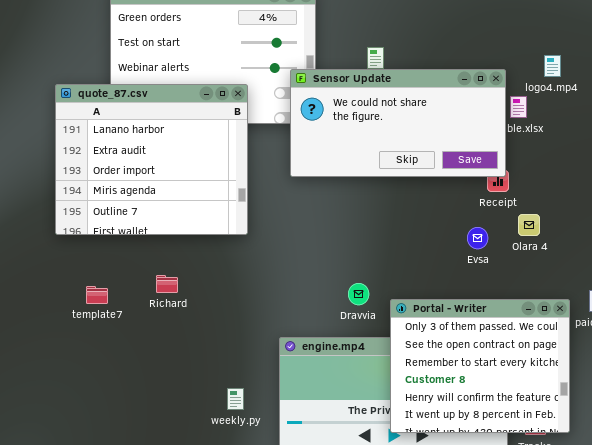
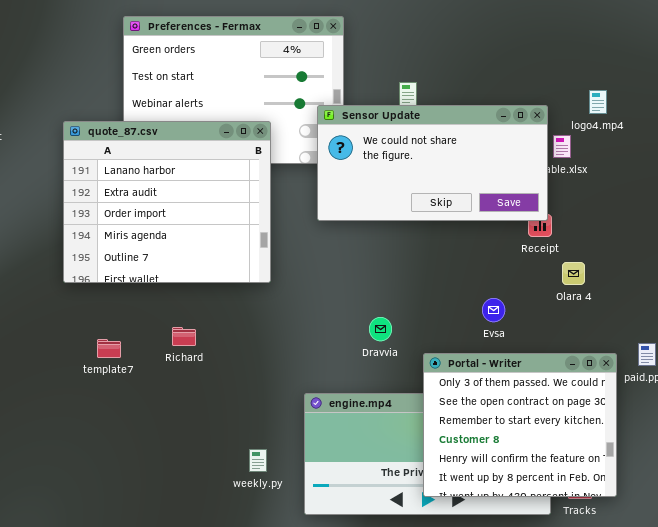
Evsa: [467,227,488,249] -> [482,298,505,322], moved
Dravvia: [348,283,369,305] -> [369,317,392,341], moved

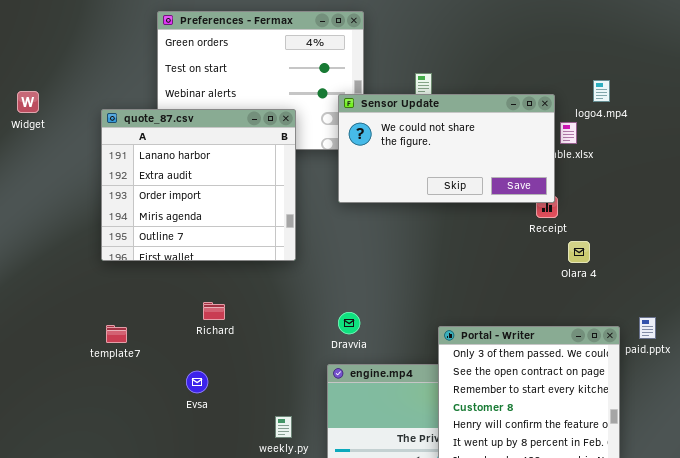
Evsa: [482,298,505,322] -> [186,371,208,393], moved
Dravvia: [369,317,392,341] -> [338,312,360,334], moved
template7: [97,339,121,358] -> [106,325,127,343], moved

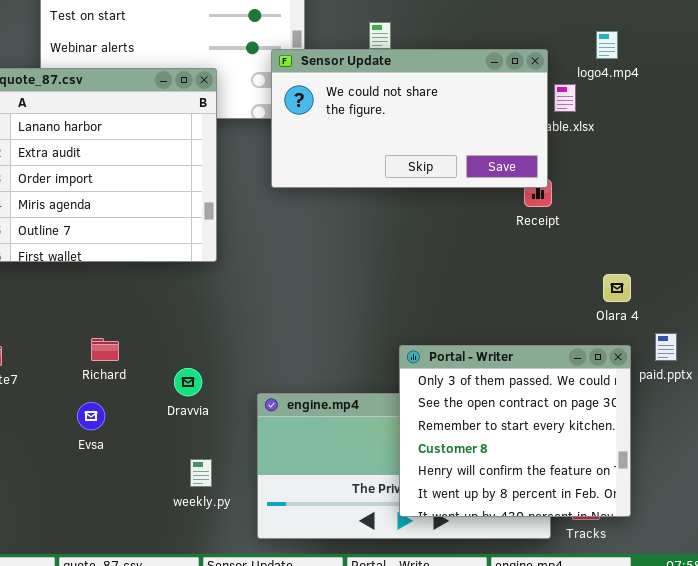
Olara 4: [568,241,590,263] -> [603,274,631,302], moved
Richard: [203,302,225,320] -> [91,338,119,361], moved
Dravvia: [338,312,360,334] -> [174,368,202,396], moved

